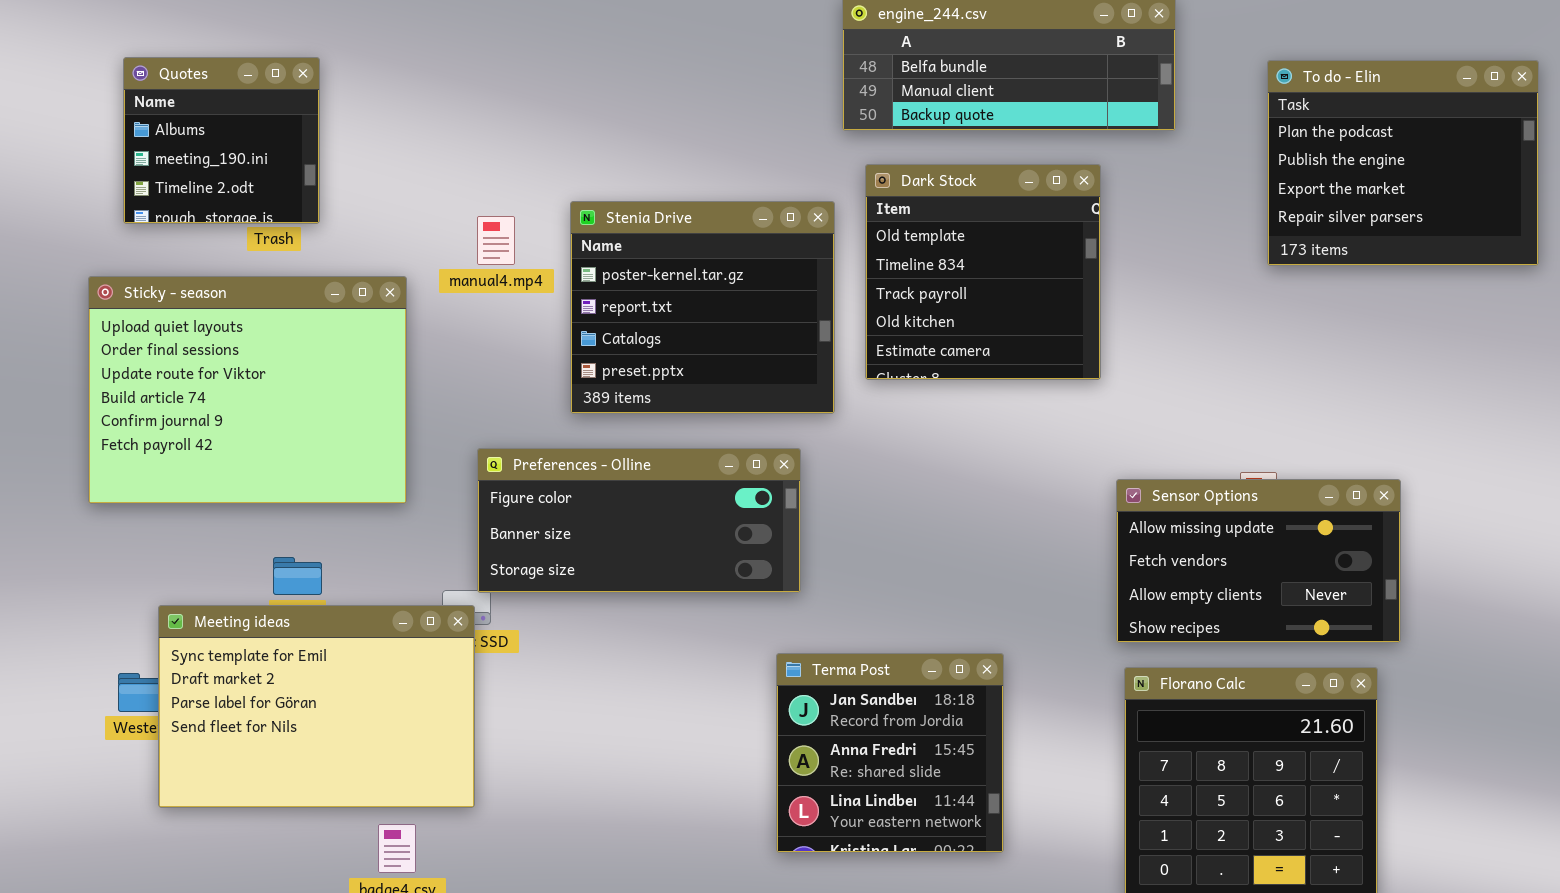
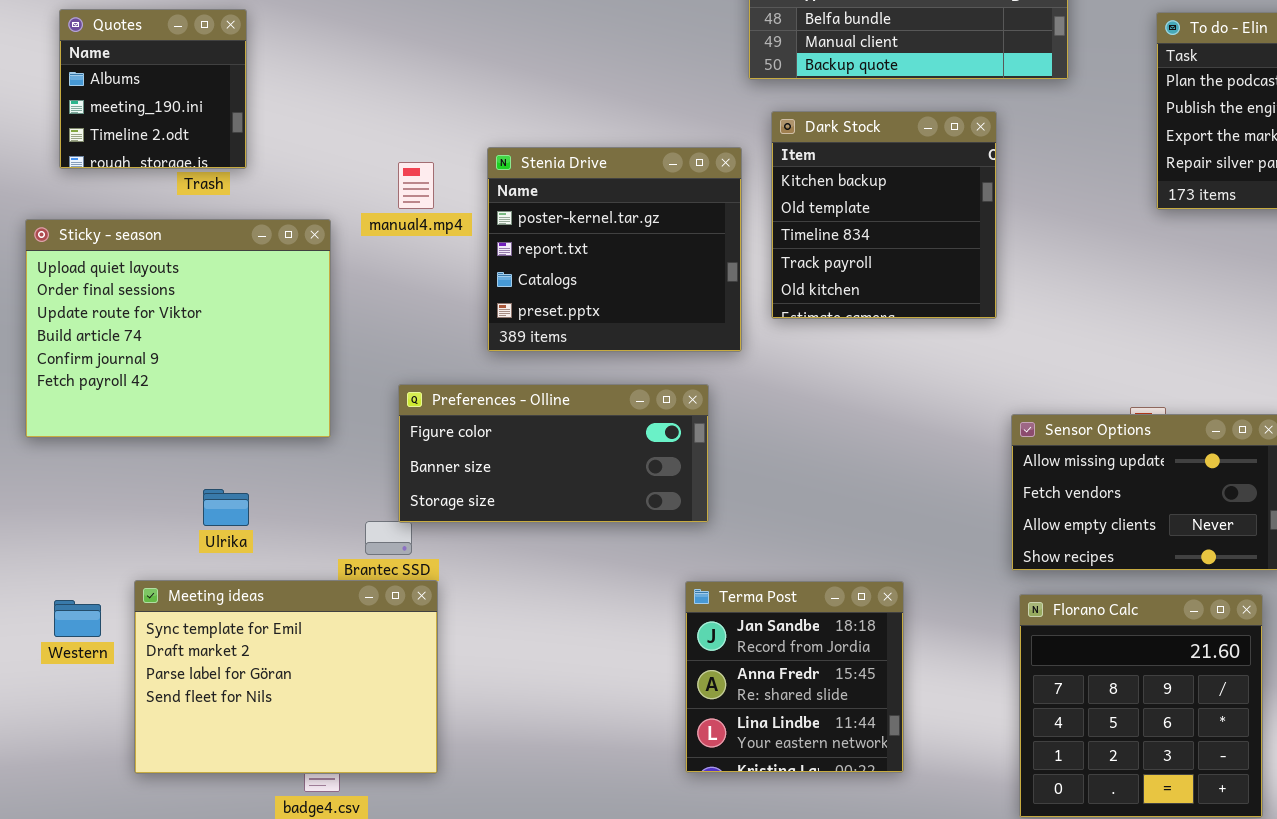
Dark Stock: [865,164,1101,380] -> [771,111,997,319], scrolled up 1 row
Meeting ideas: [158,605,475,808] -> [134,580,438,774], moved

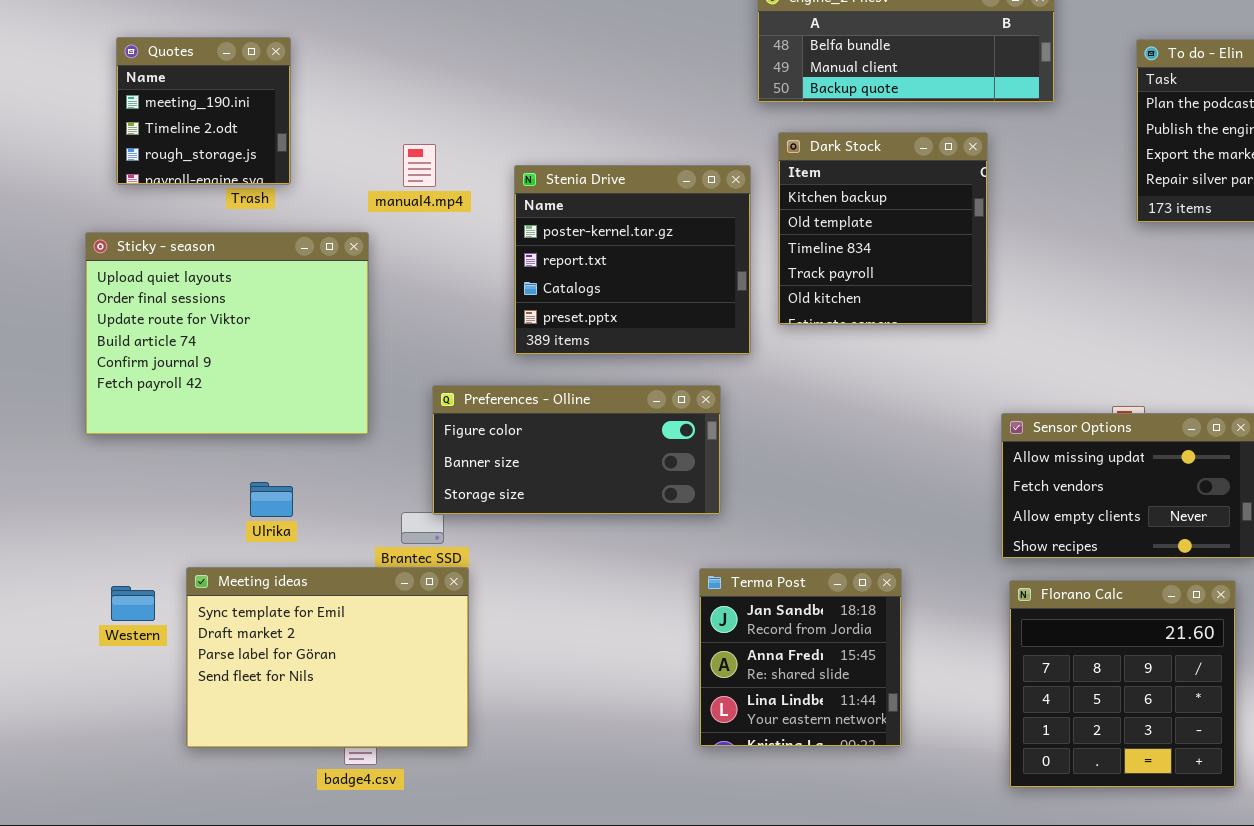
Quotes: [59,9,247,169] -> [116,37,291,185], scrolled down 1 row
manual4.mp4: [398,162,434,209] -> [403,144,436,187], moved

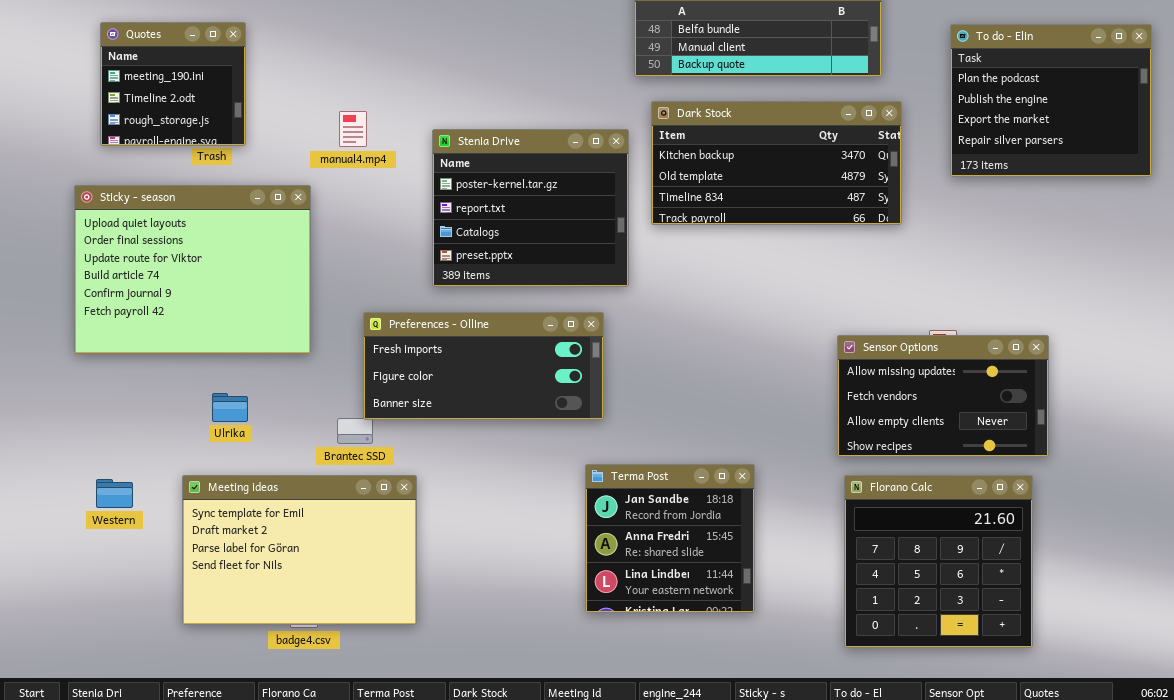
Dark Stock: [778,132,988,325] -> [651,101,902,225], resized
Preferences - Olline: [432,385,721,515] -> [363,312,604,420], scrolled up 1 row
Meeting ideas: [186,567,469,748] -> [182,475,417,625], moved

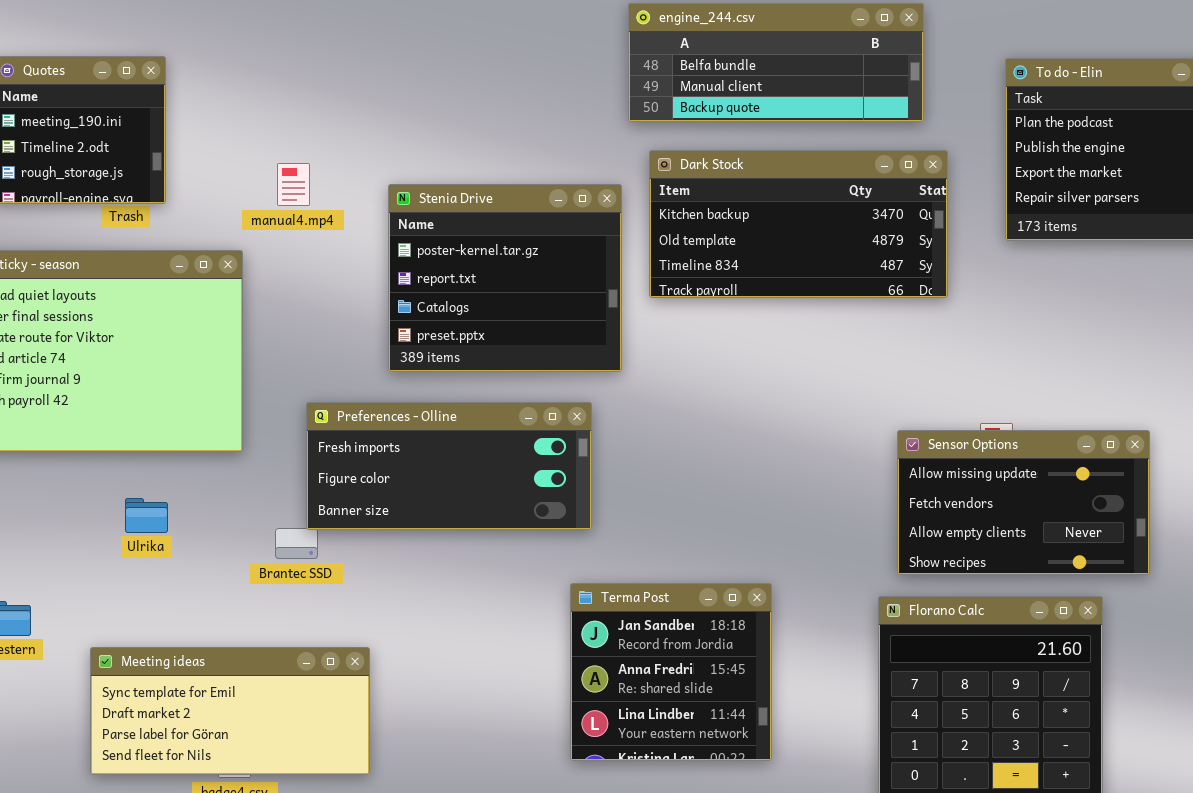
Sensor Options: [837,335,1049,457] -> [897,430,1150,575], moved
Meeting ideas: [182,475,417,625] -> [90,647,370,775], resized

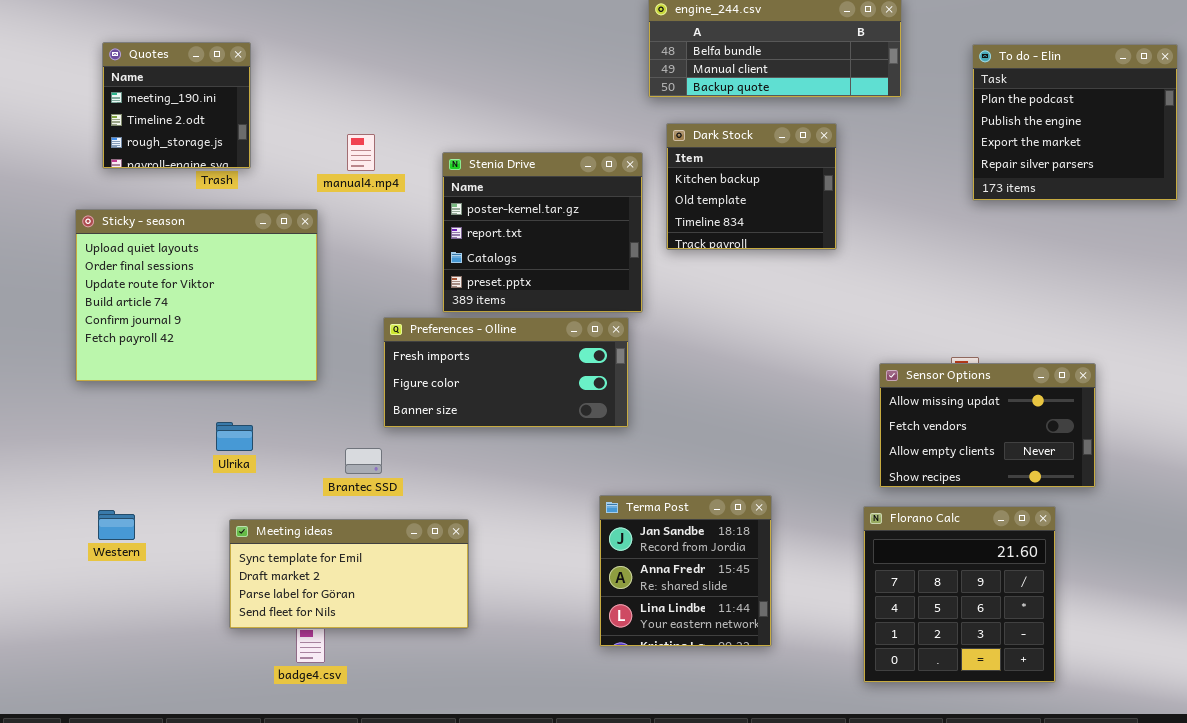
Dark Stock: [649,150,948,298] -> [666,123,837,250], resized
Preferences - Olline: [306,402,592,530] -> [383,317,629,428], moved
Meeting ideas: [90,647,370,775] -> [229,519,469,629], moved

